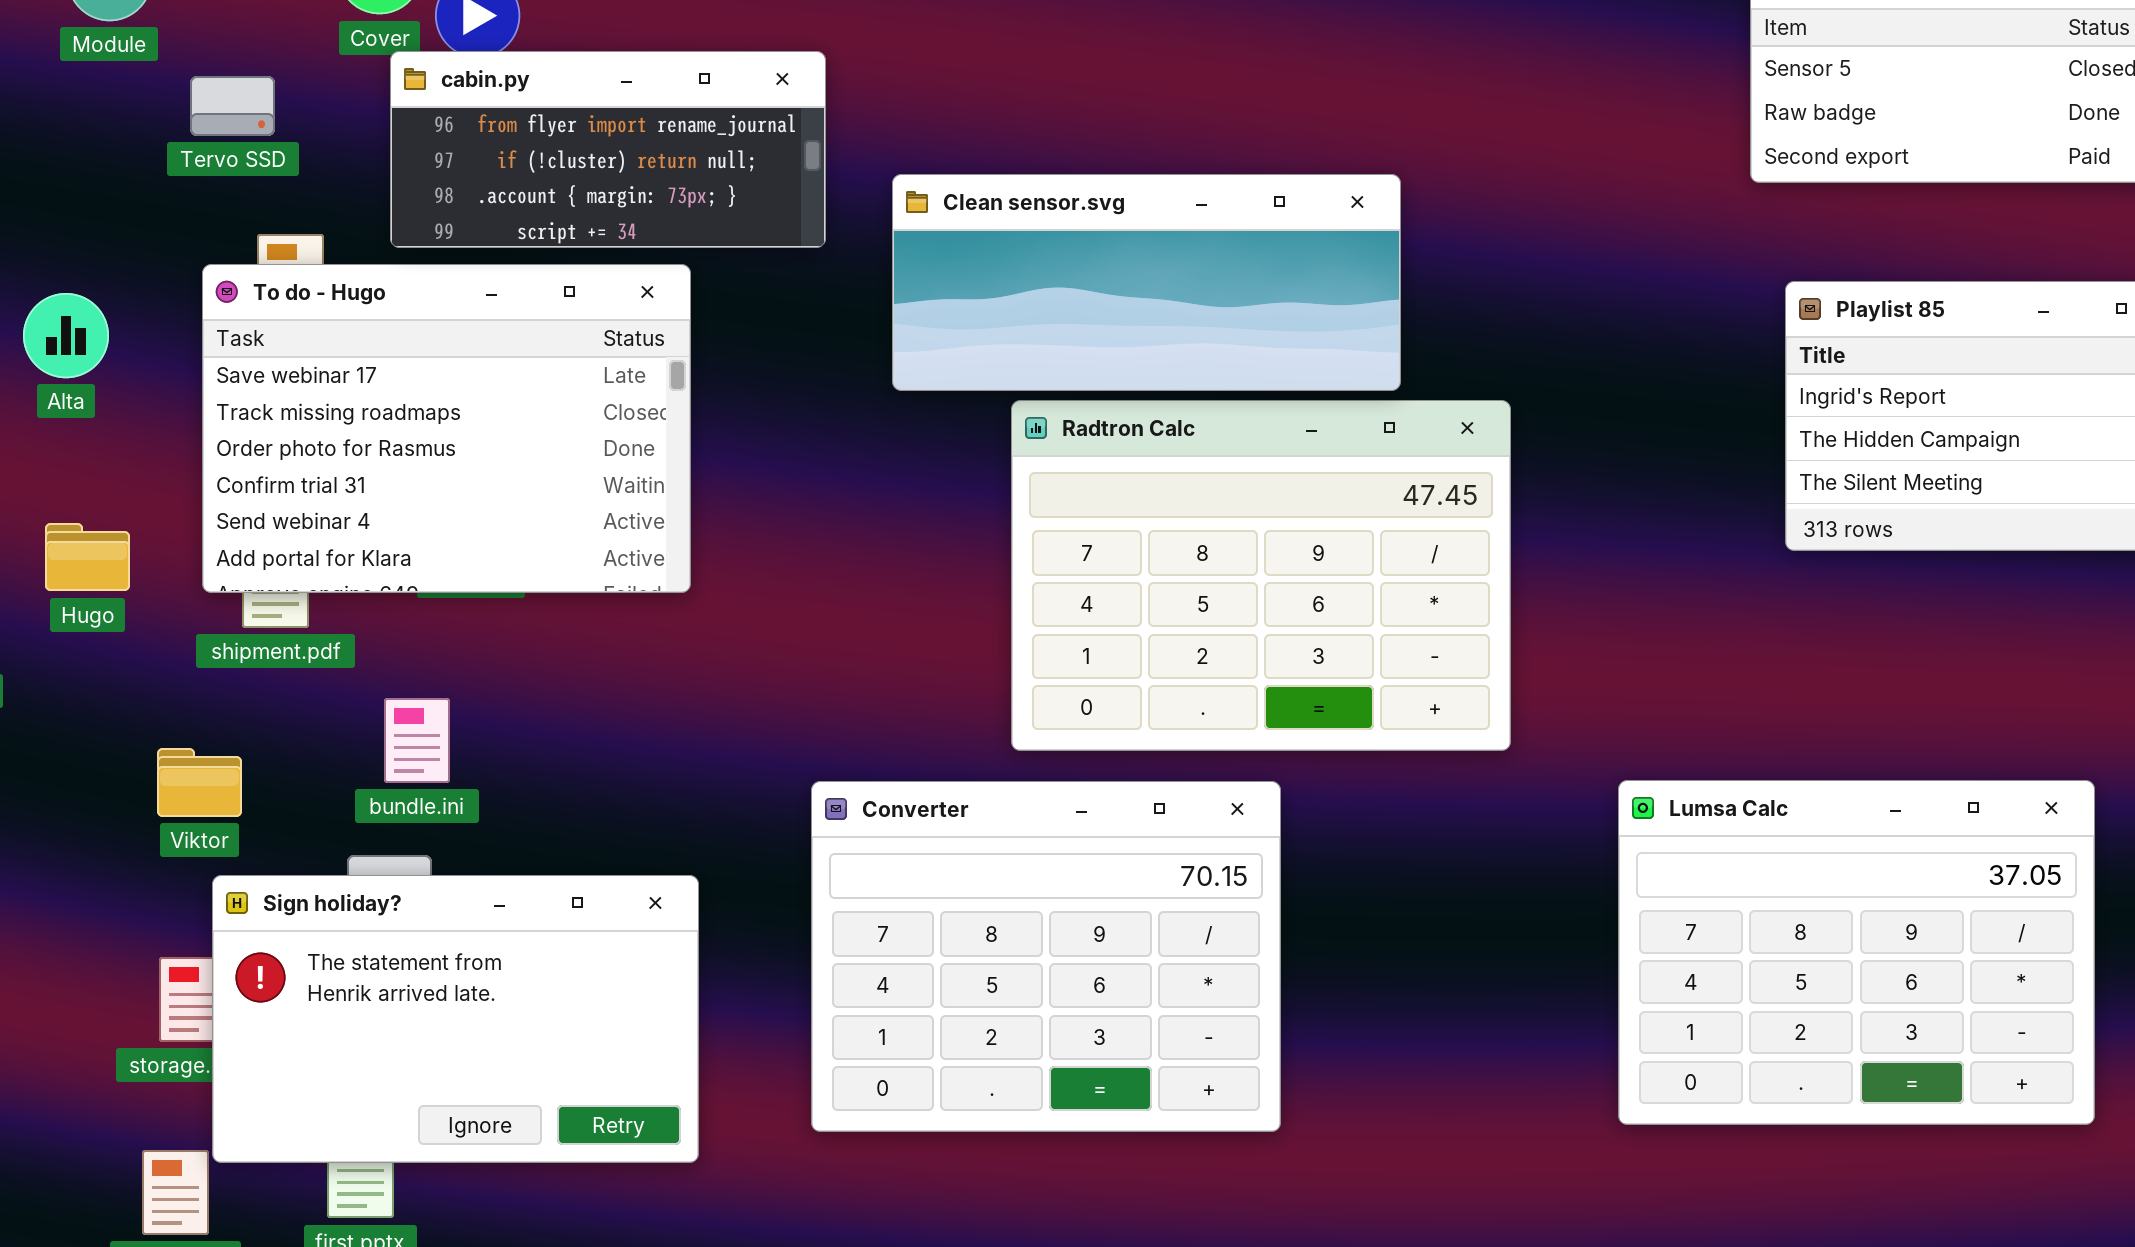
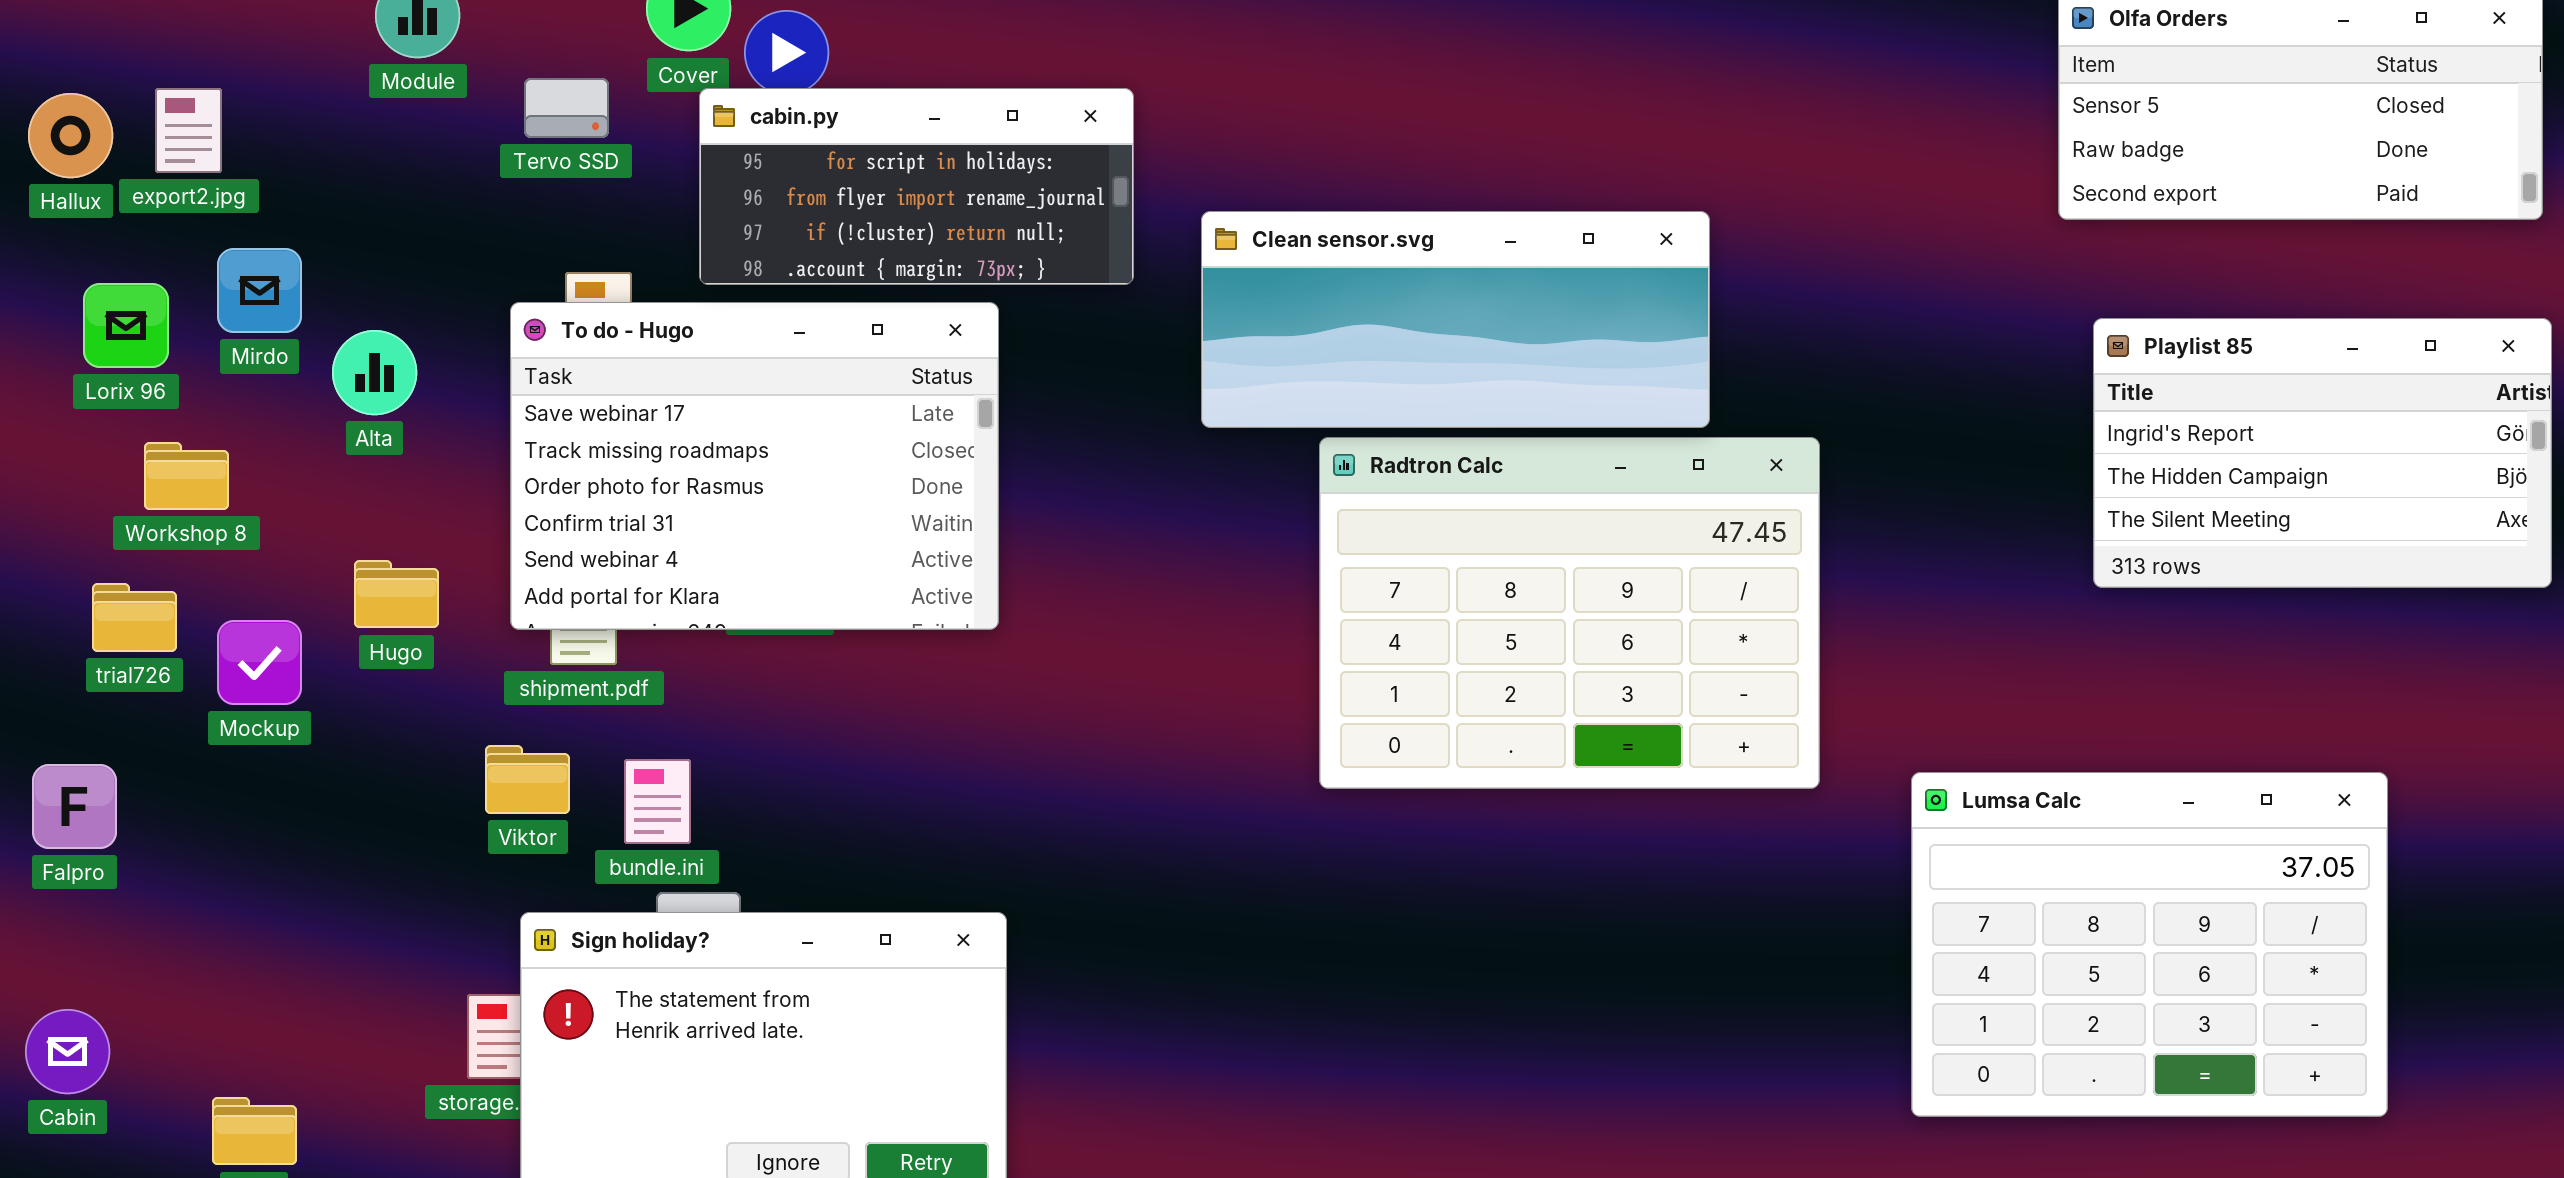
cabin.py: [390,51,826,248] -> [699,88,1134,285], scrolled up 1 row
Tervo SSD: [190,76,275,136] -> [524,78,609,138], moved
bundle.ini: [384,698,450,783] -> [624,759,691,844], moved
Viktor: [157,748,242,817] -> [485,745,570,814], moved
Lumsa Calc: [1618,780,2095,1125] -> [1911,772,2388,1117], moved
Converter: [811,781,1281,1132] -> none, closed

